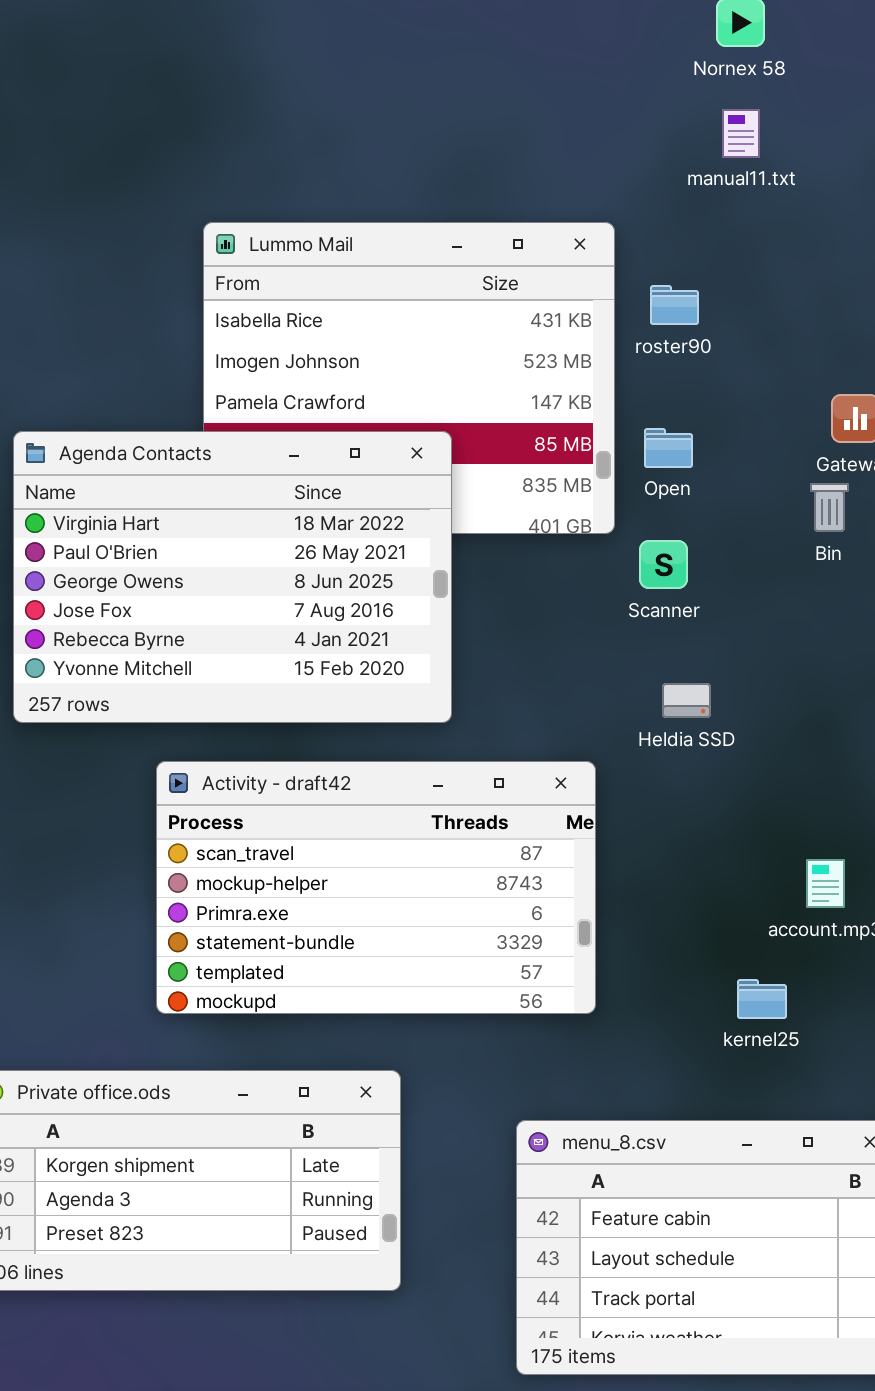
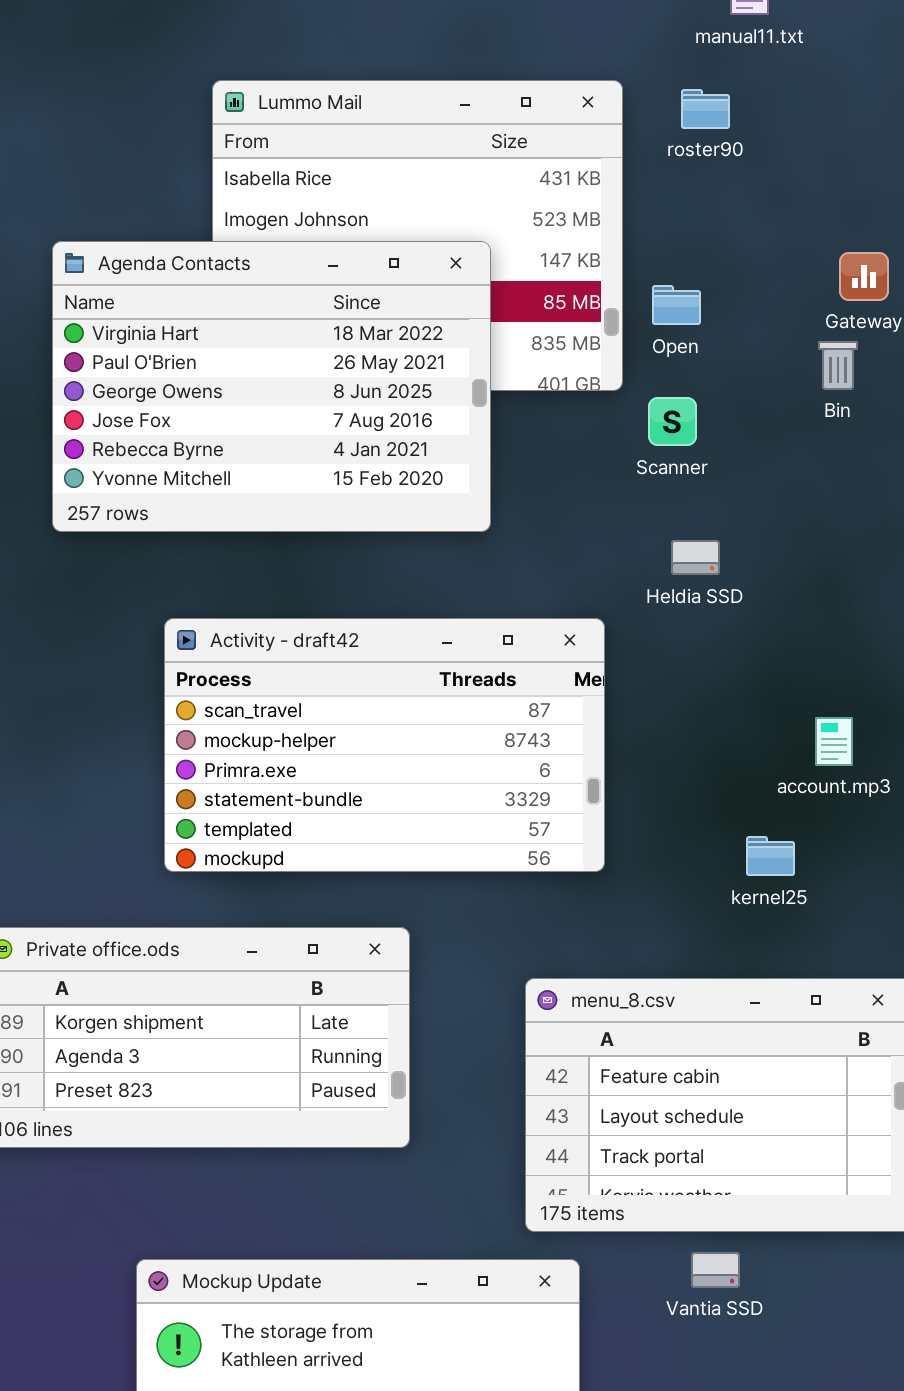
roster90: [650,285,699,325] -> [681,89,730,129], moved
Agenda Contacts: [13,431,452,723] -> [52,241,491,532], moved

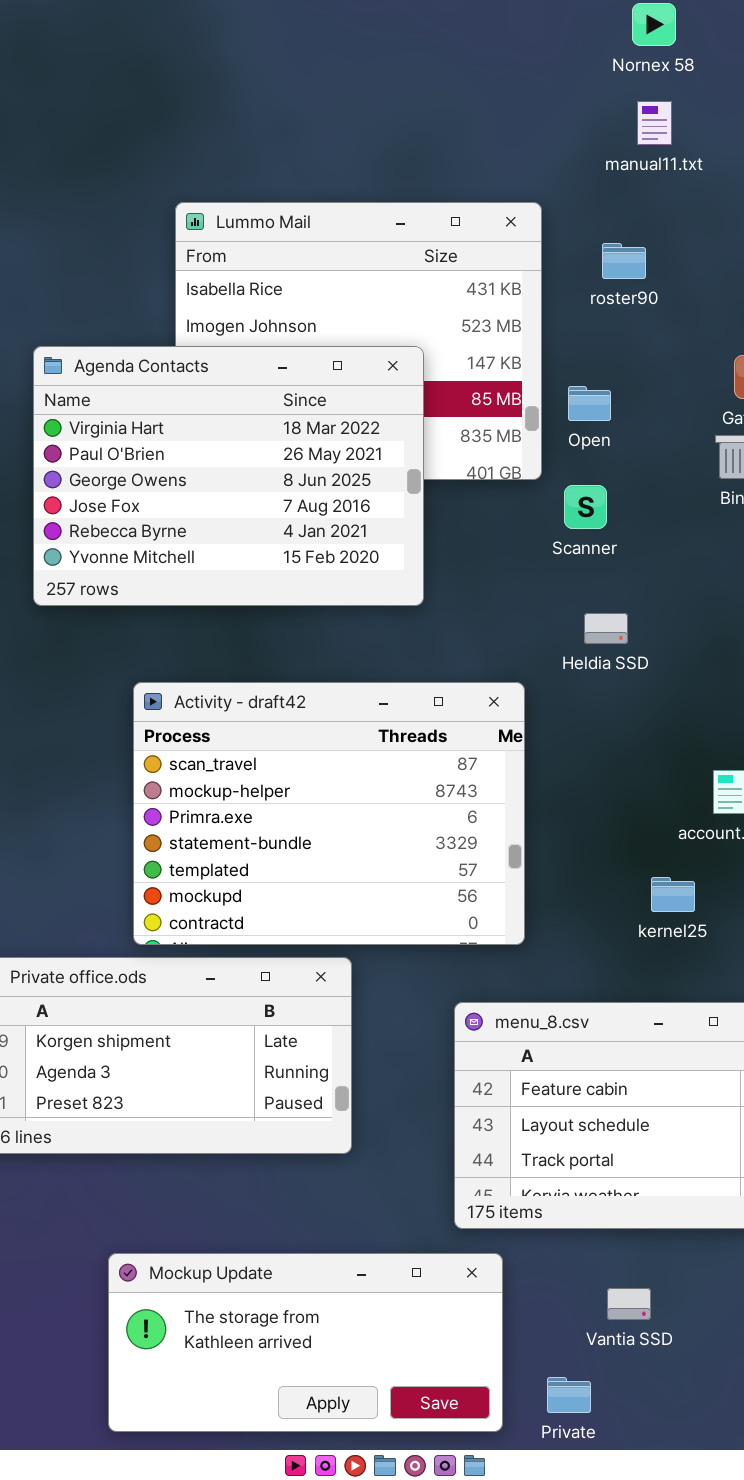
roster90: [681,89,730,129] -> [602,243,646,279], moved
Activity - draft42: [164,618,605,872] -> [133,682,525,945], resized
Vantia SSD: [691,1252,740,1288] -> [607,1288,651,1320], moved

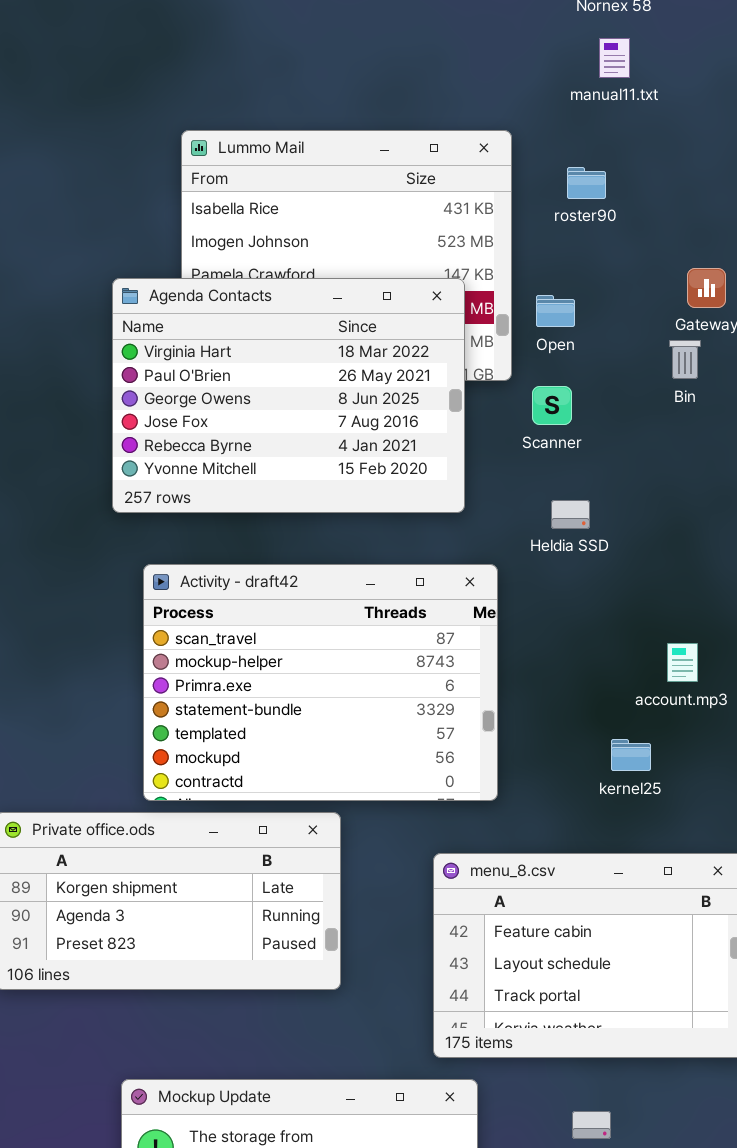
Agenda Contacts: [33,346,424,606] -> [112,278,465,513], moved

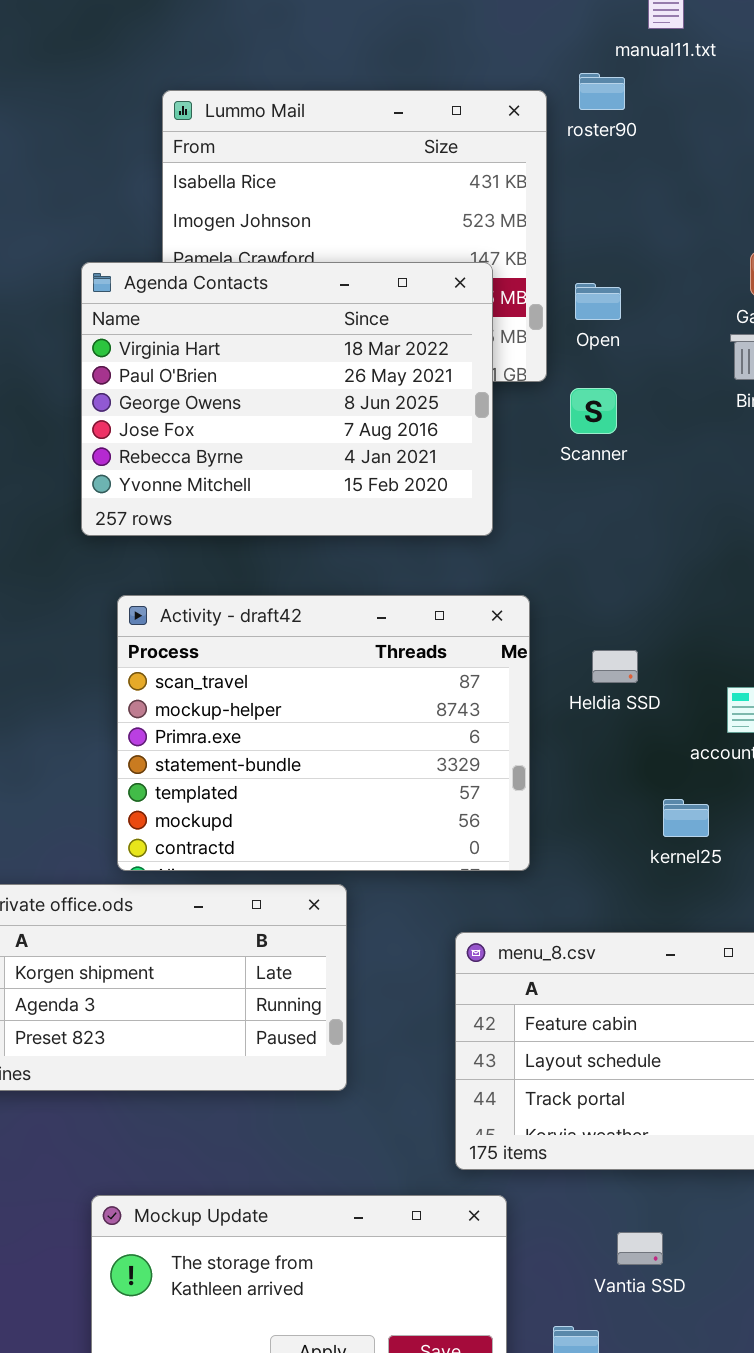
roster90: [567,167,606,199] -> [579,73,625,110], moved
Heldia SSD: [551,500,590,529] -> [592,650,638,683], moved

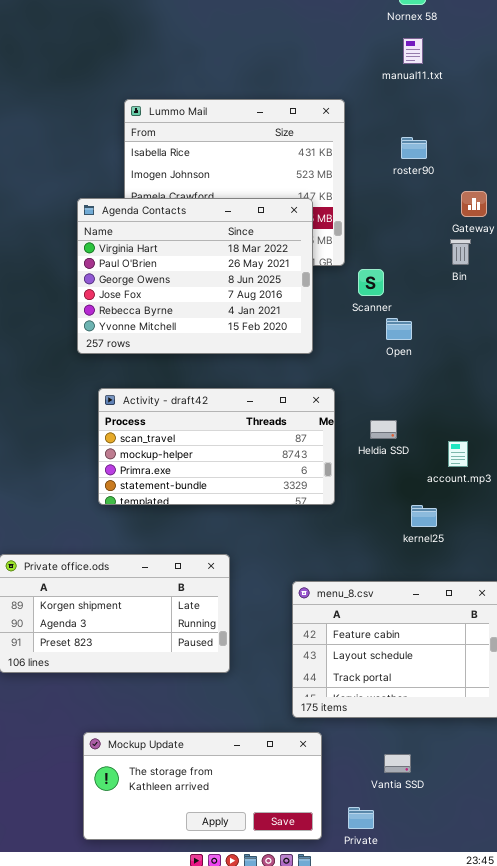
roster90: [579,73,625,110] -> [401,137,427,159], moved
Open: [575,283,621,320] -> [386,318,412,340], moved
Activity - draft42: [117,595,530,871] -> [98,388,335,505], resized

